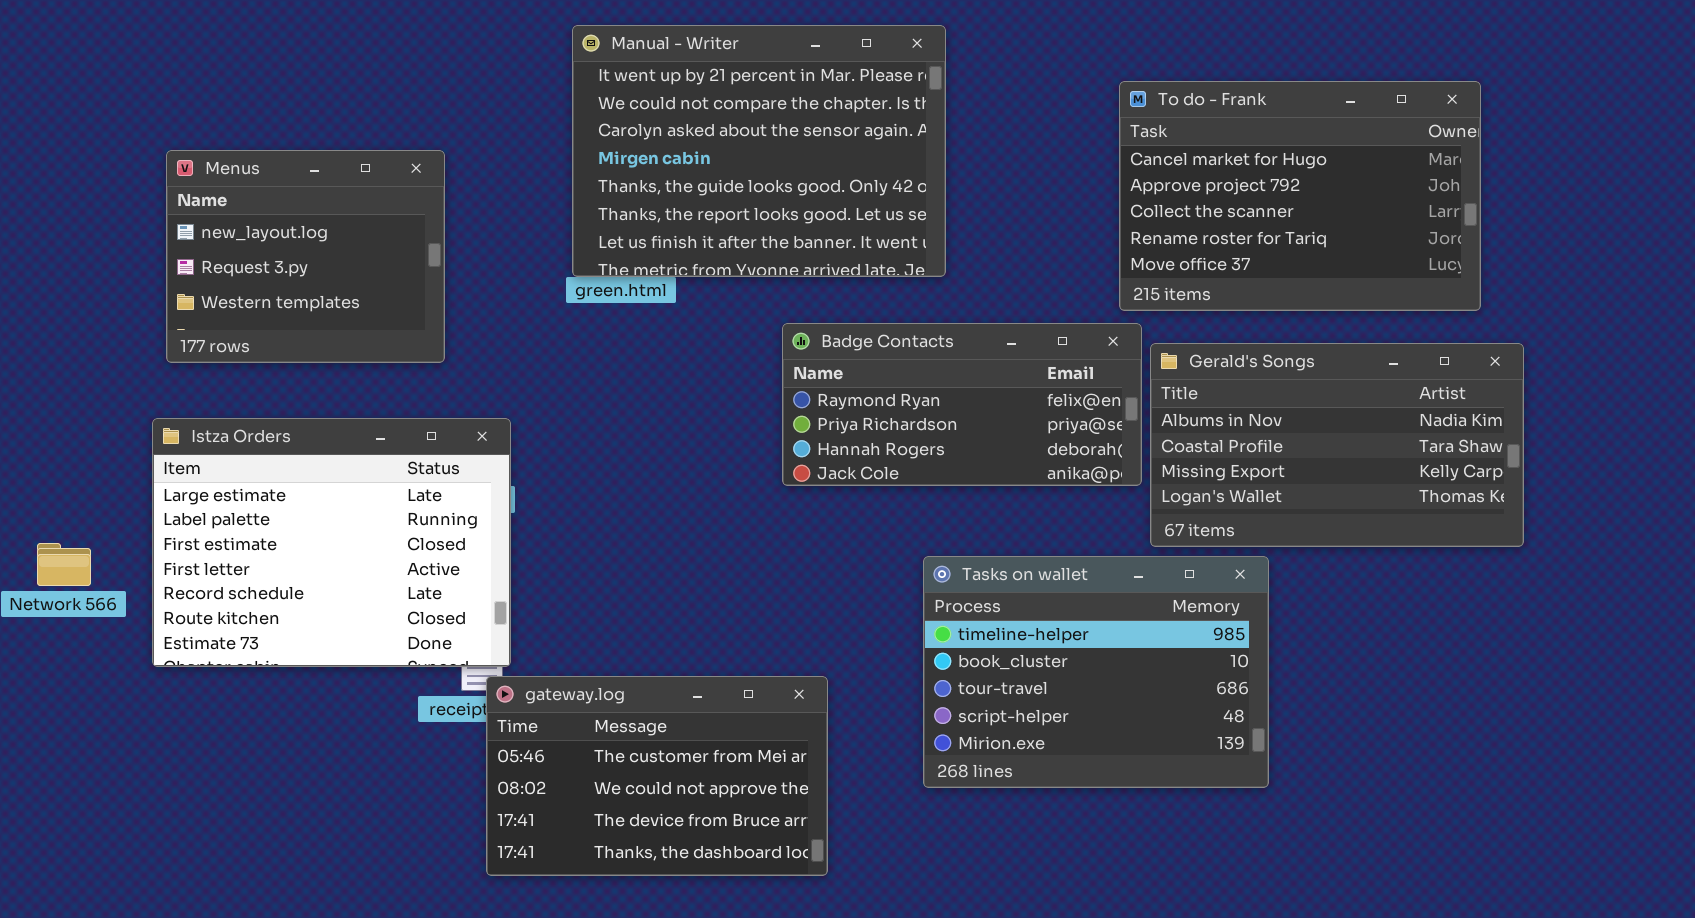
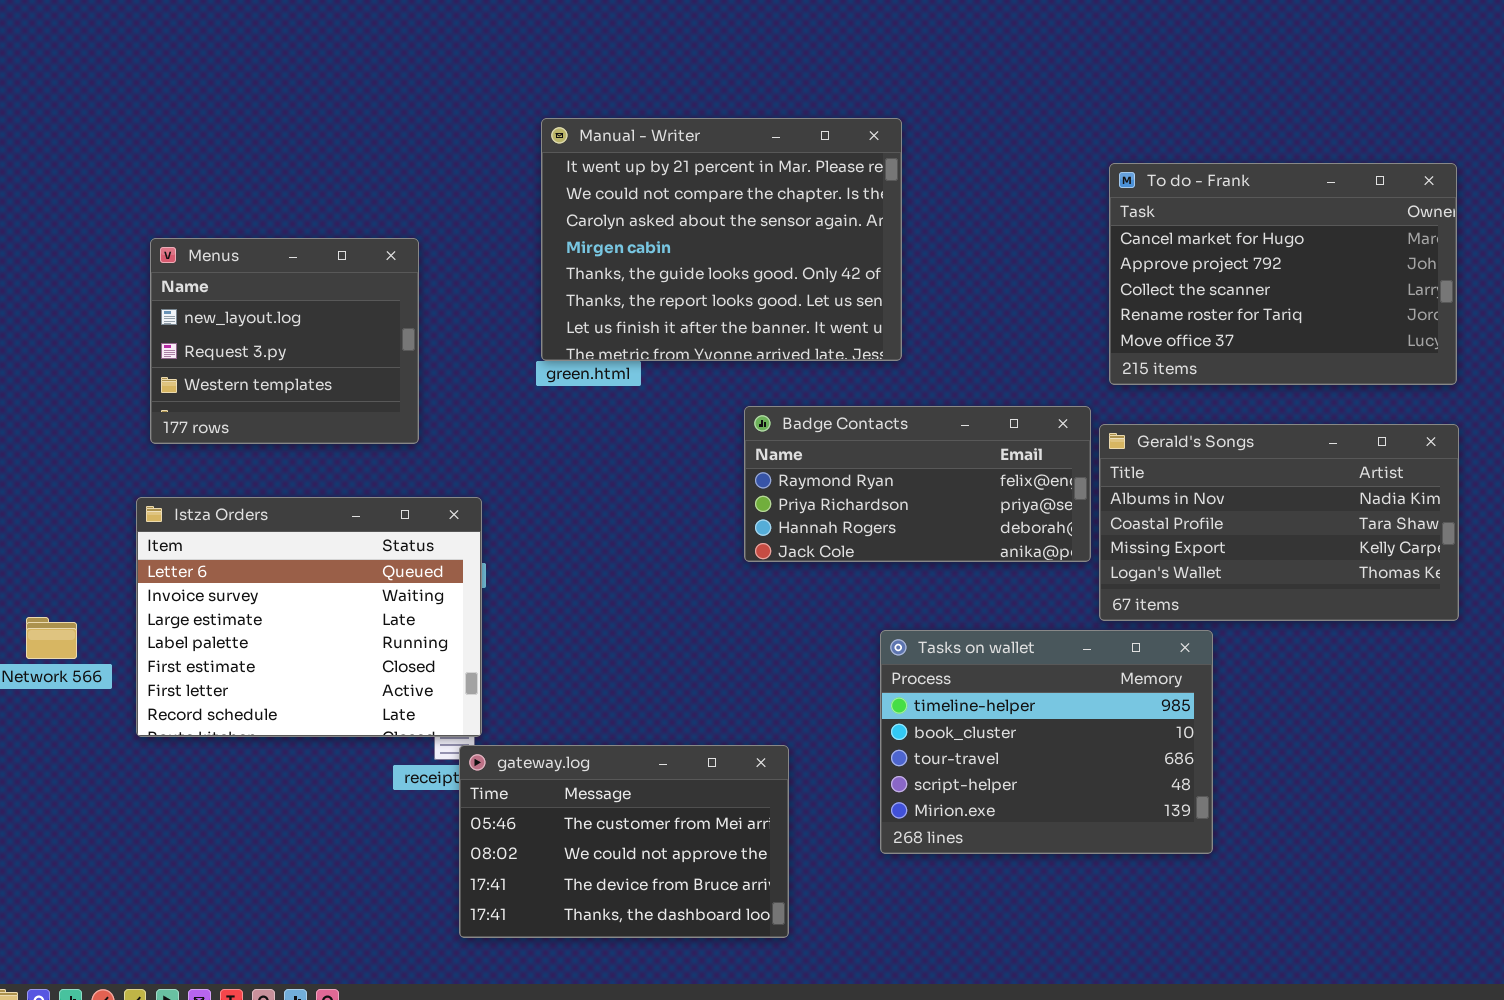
To do - Frank: [1119,81,1481,311] -> [1109,163,1457,385], moved
Istza Orders: [152,418,511,667] -> [136,497,482,737], scrolled up 2 rows

